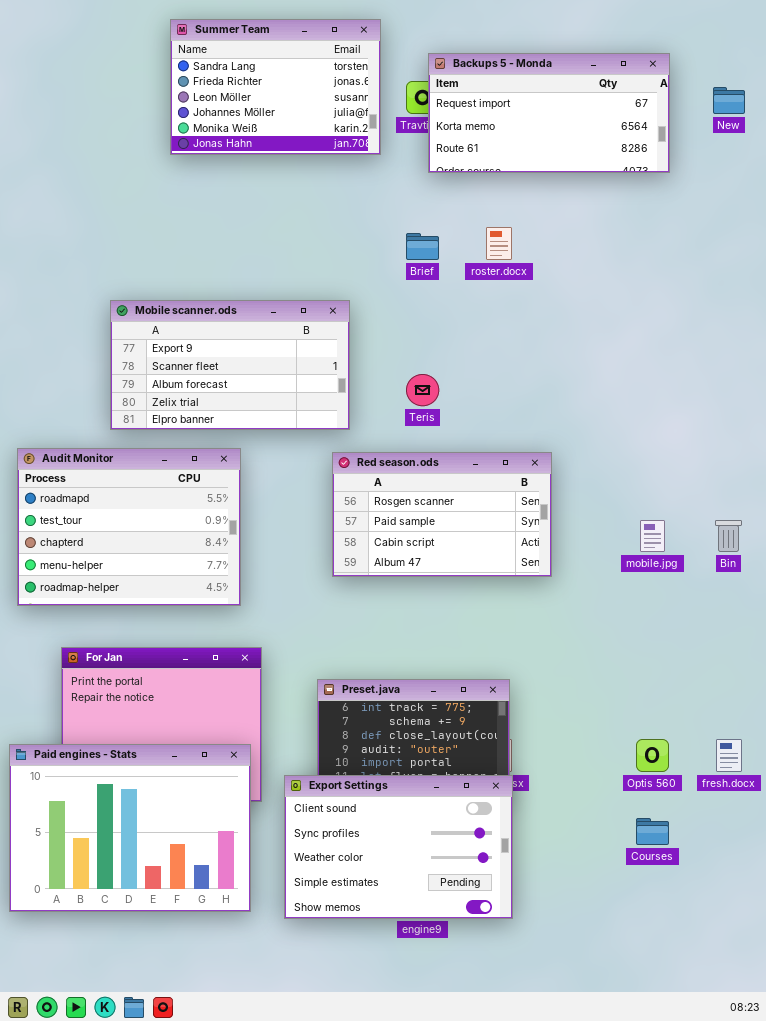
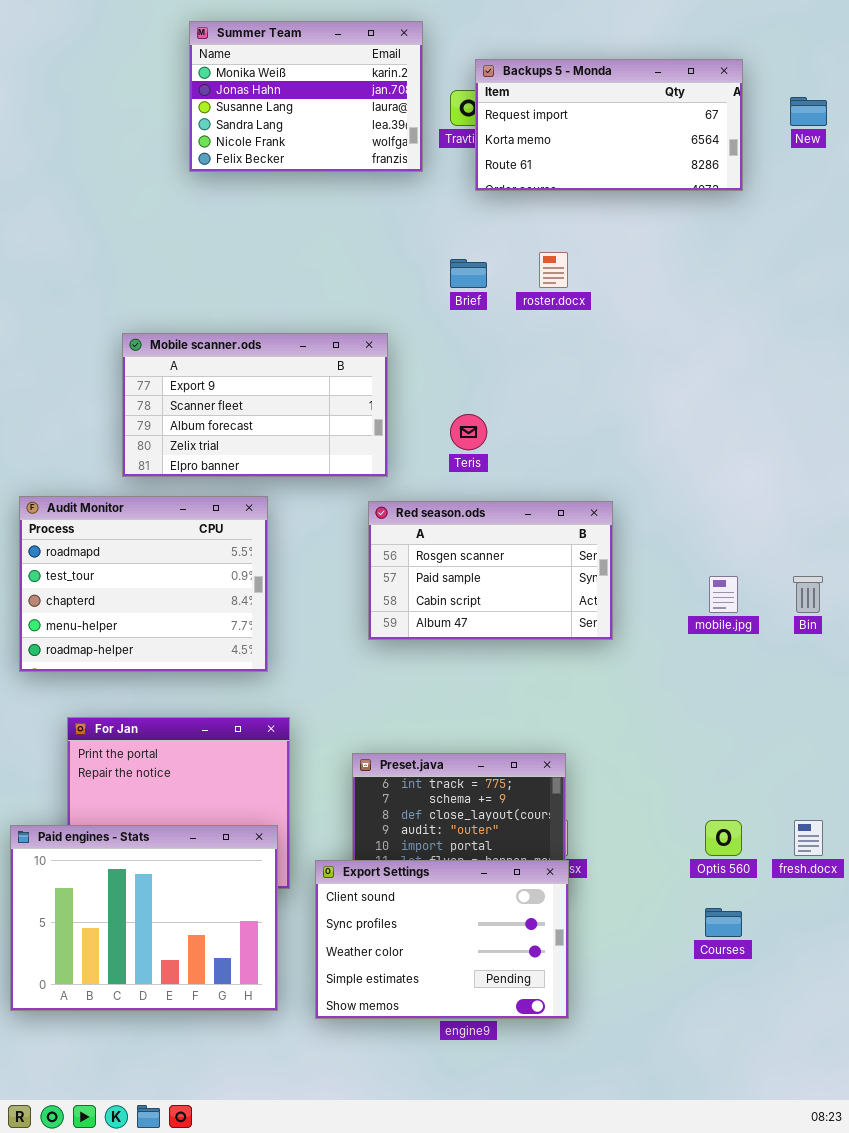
Summer Team: [170,19,381,155] -> [189,21,423,172], scrolled down 4 rows

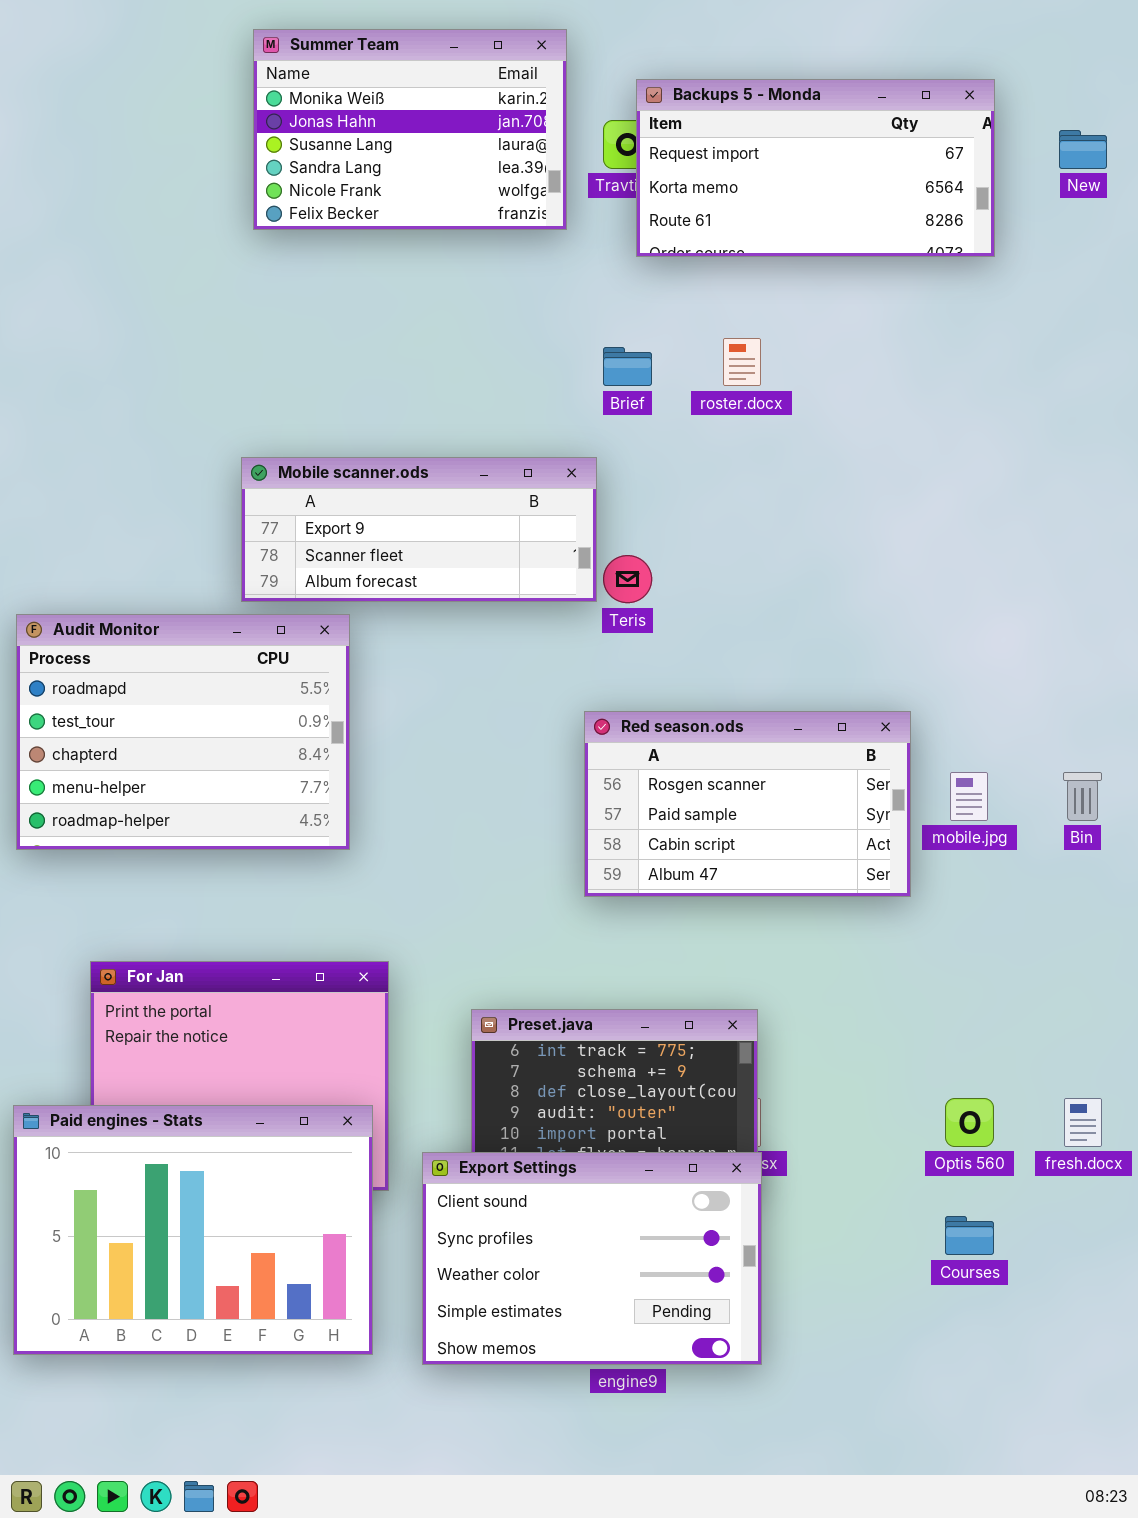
Mobile scanner.ods: [122,333,388,477] -> [241,457,597,602], moved, resized
Audit Monitor: [19,496,268,672] -> [16,614,350,850], moved
Red season.ods: [368,501,613,640] -> [584,711,911,897], moved

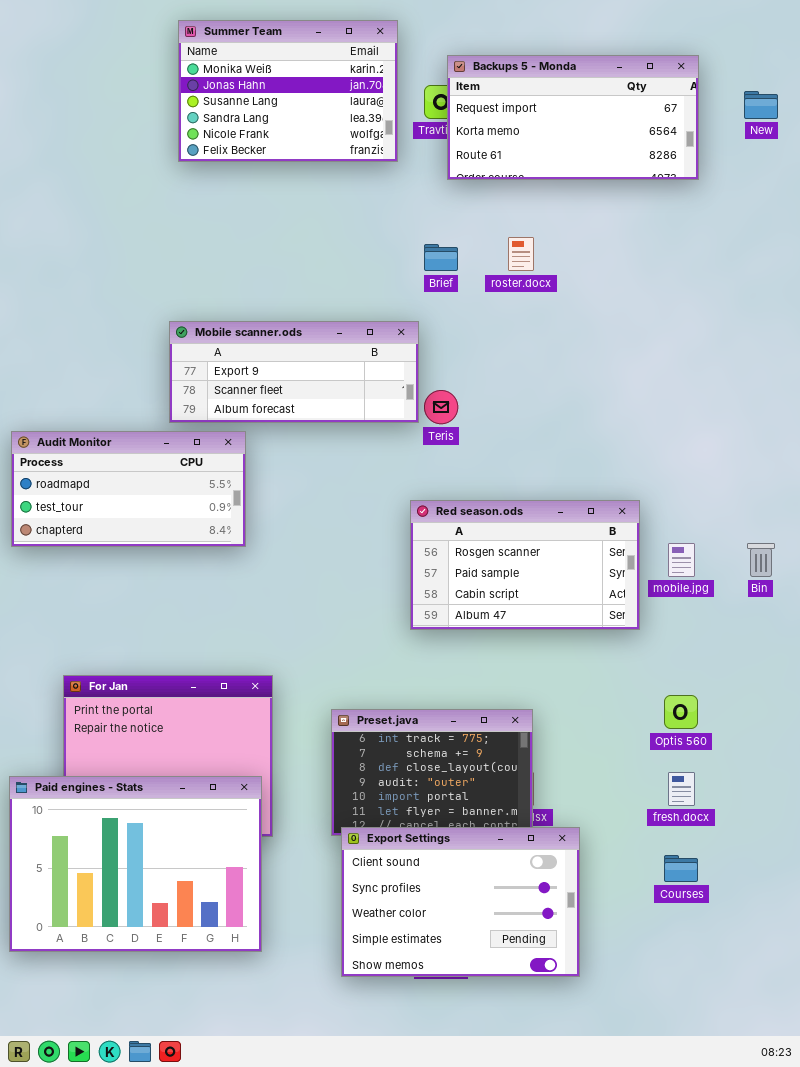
Audit Monitor: [16,614,350,850] -> [11,431,246,547], resized
Optis 560: [945,1098,994,1147] -> [664,695,698,729], moved
fresh.docx: [1064,1098,1102,1147] -> [668,772,695,806], moved
Export Settings: [422,1152,762,1365] -> [341,827,580,977], moved

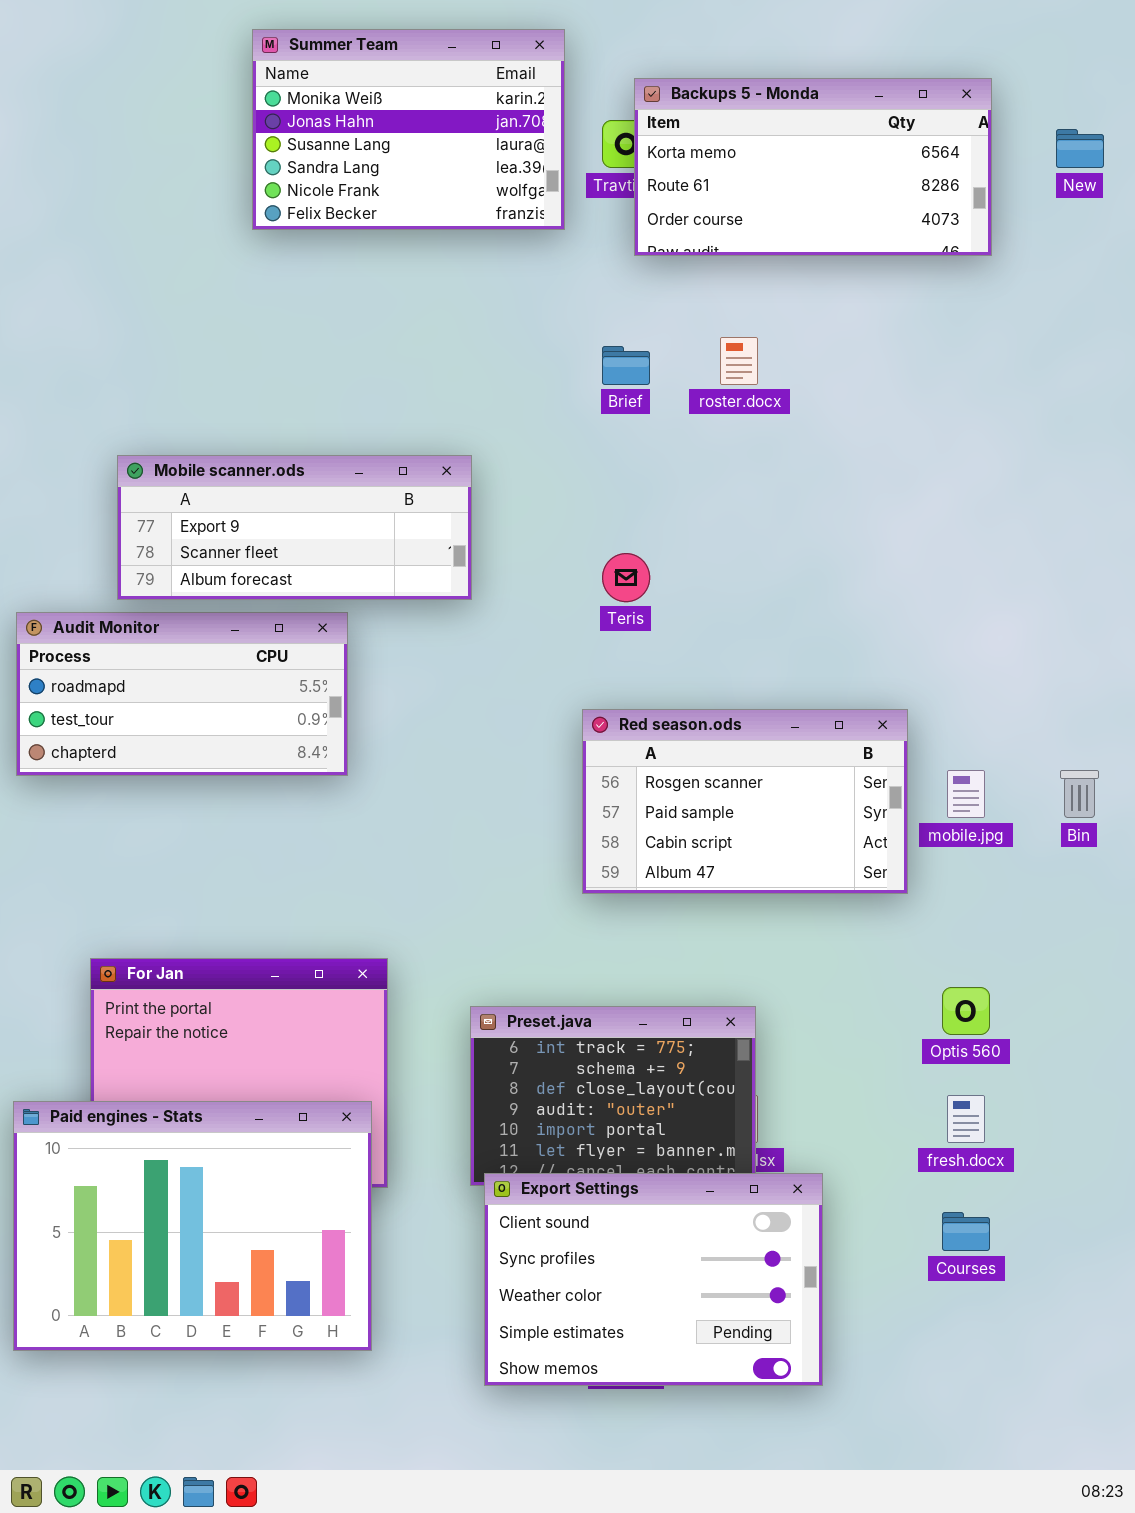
Backups 5 - Monda: [447,55,699,180] -> [634,78,992,256], scrolled down 1 row
Mobile scanner.ods: [169,321,419,423] -> [117,455,472,600], moved

